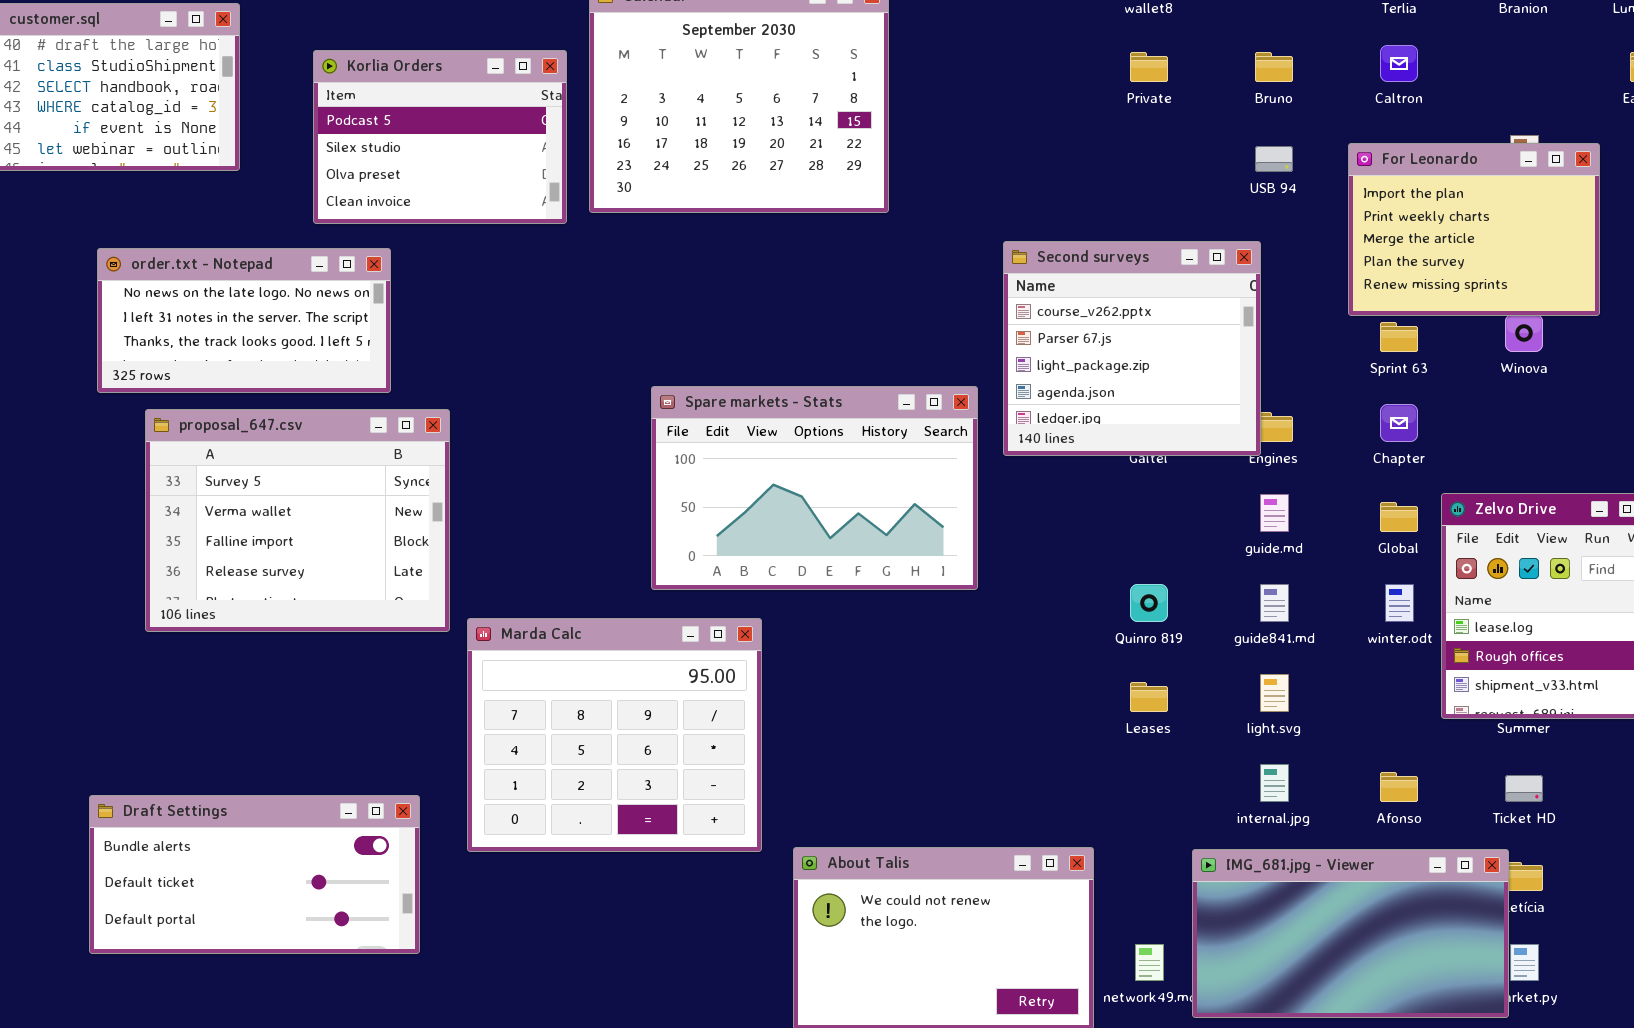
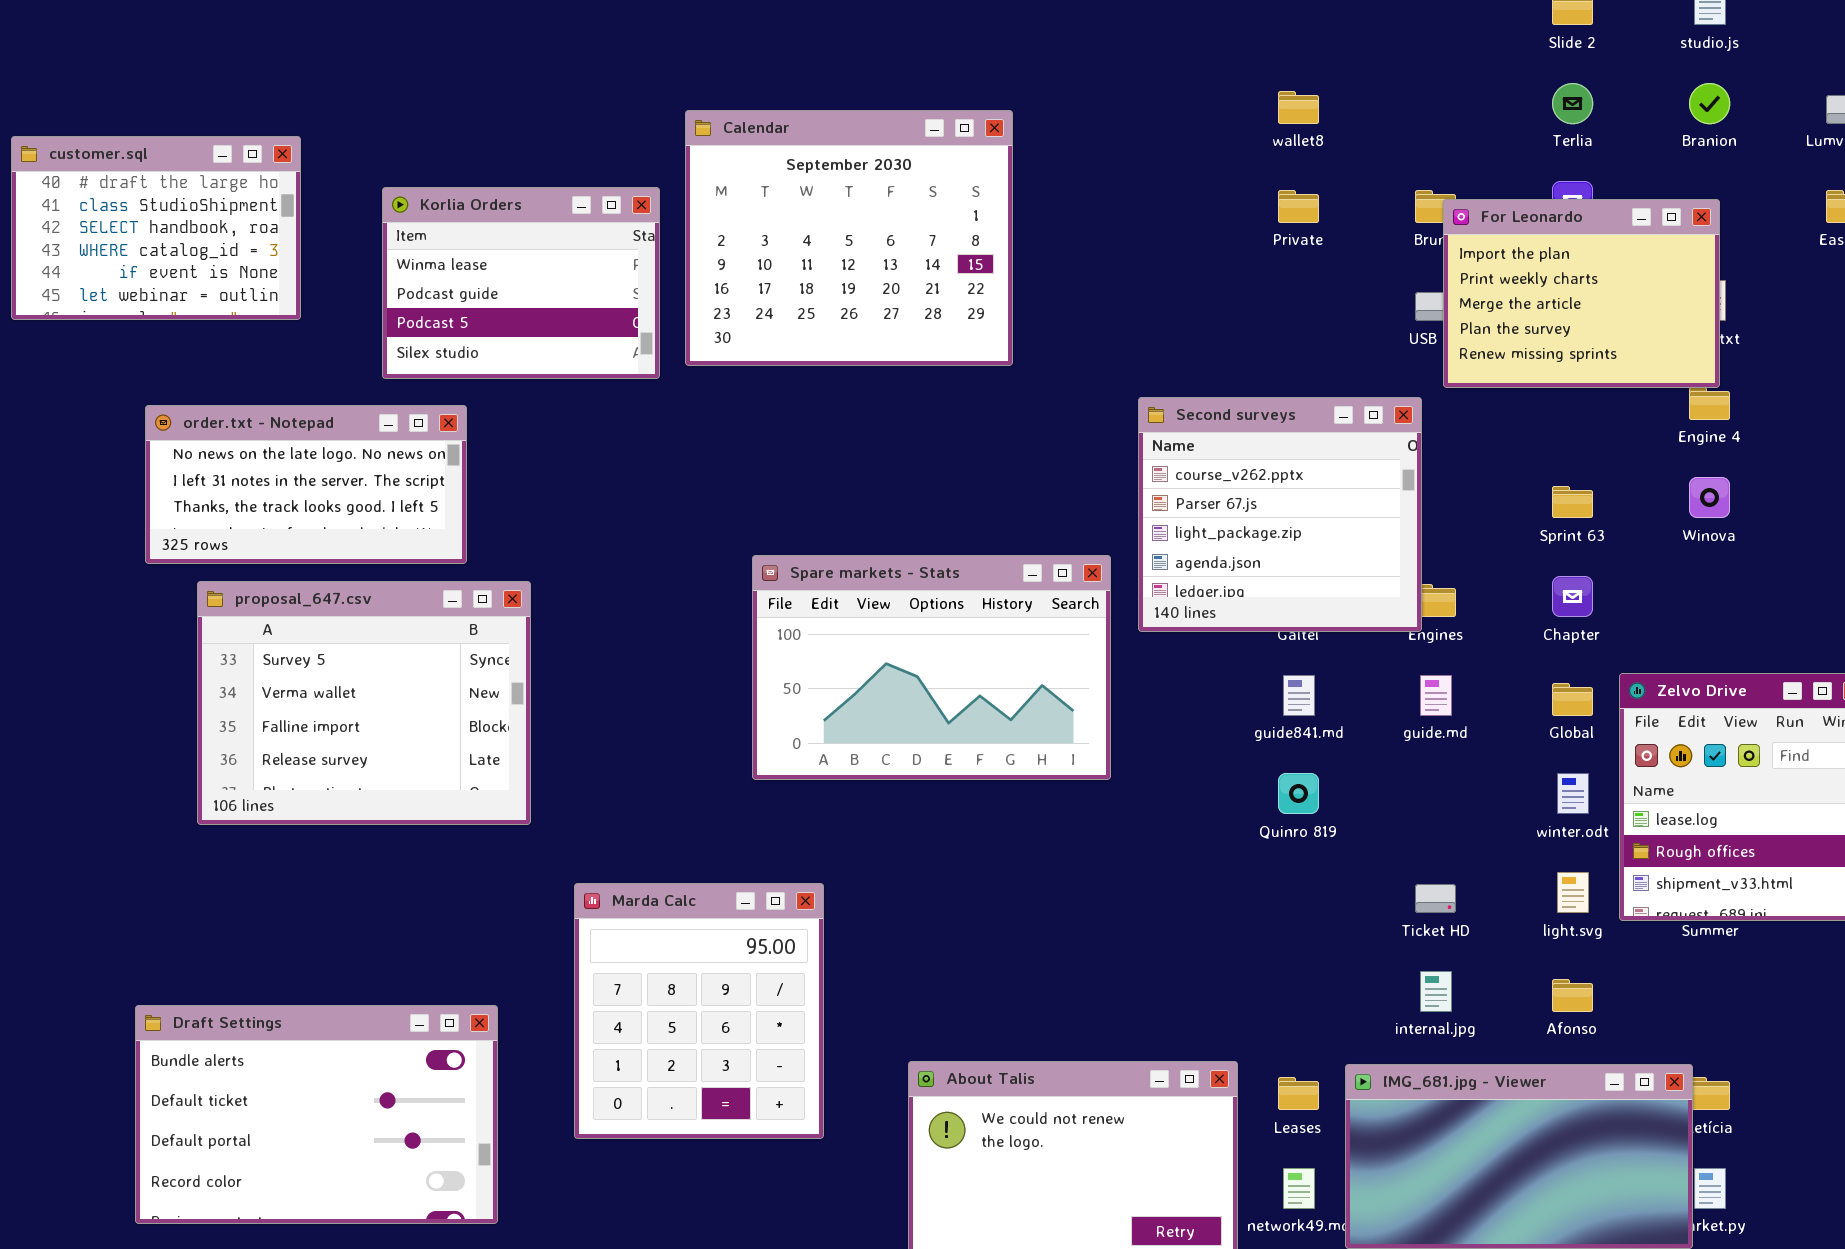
Korlia Orders: [313,50,567,224] -> [382,187,660,379], scrolled up 2 rows
For Leonardo: [1348,143,1600,316] -> [1443,199,1720,388], moved
guide841.md: [1260,584,1289,622] -> [1283,675,1315,716], moved
Marda Calc: [467,618,762,852] -> [574,883,824,1139], moved, resized
light.svg: [1260,674,1289,712] -> [1557,872,1589,913], moved
Leases: [1130,682,1168,712] -> [1278,1077,1319,1110], moved
Ticket HD: [1505,775,1543,802] -> [1415,884,1456,913], moved
Draft Settings: [89,795,420,954] -> [135,1005,498,1224], resized

